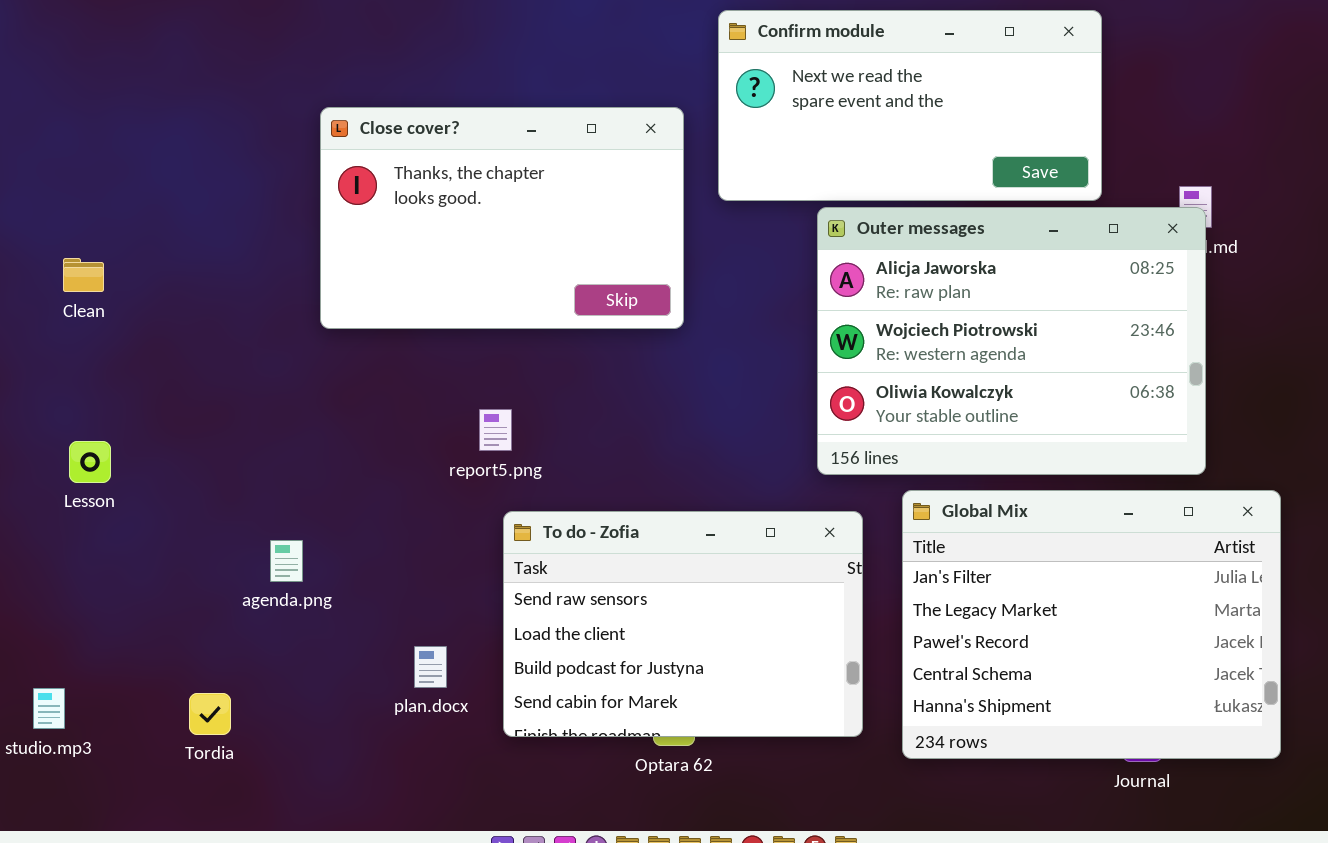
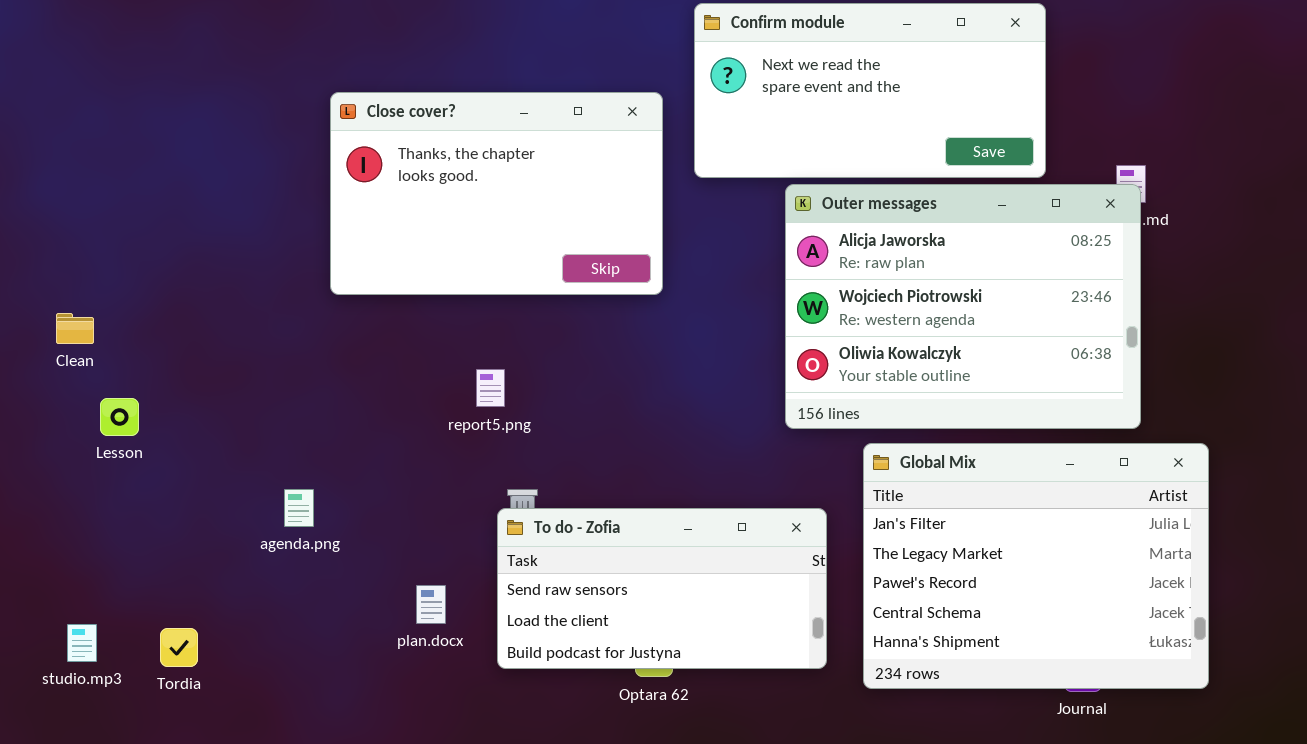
Clean: [63,258,104,292] -> [56,313,94,344], moved
To do - Zofia: [503,511,863,737] -> [497,508,827,669], resized
Tordia: [189,693,231,735] -> [160,628,198,667], moved

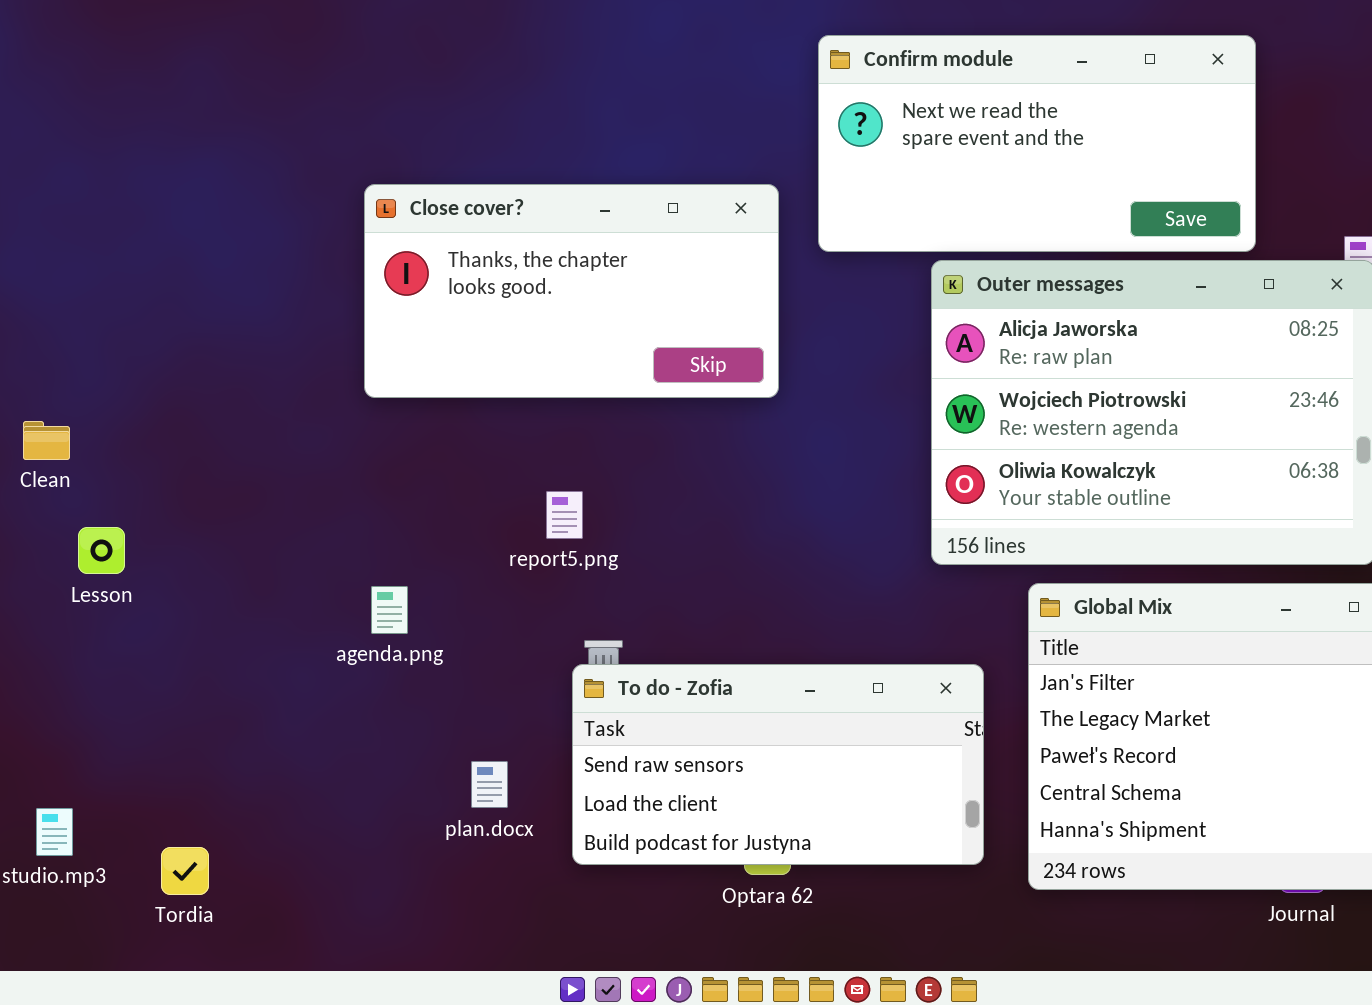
Close cover?: [330,92,663,295] -> [364,184,779,398], resized
agenda.png: [284,489,314,527] -> [371,586,408,634], moved
Tordia: [160,628,198,667] -> [161,847,209,895], moved

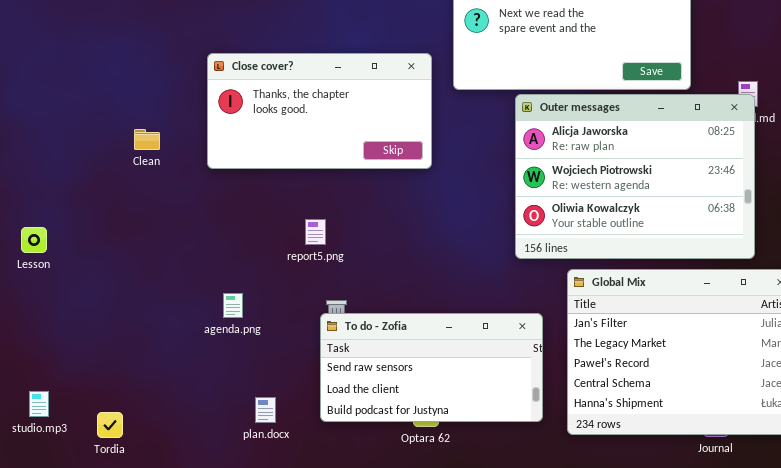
Clean: [23,421,70,460] -> [134,129,160,150], moved
Lesson: [78,527,125,574] -> [21,227,47,253], moved
agenda.png: [371,586,408,634] -> [223,293,243,318], moved
plan.docx: [471,761,508,808] -> [255,397,276,423], moved

